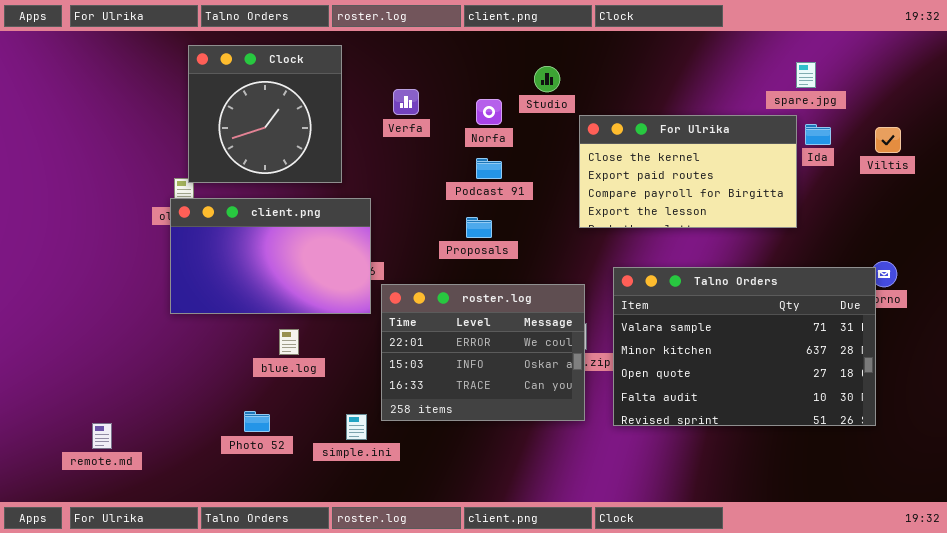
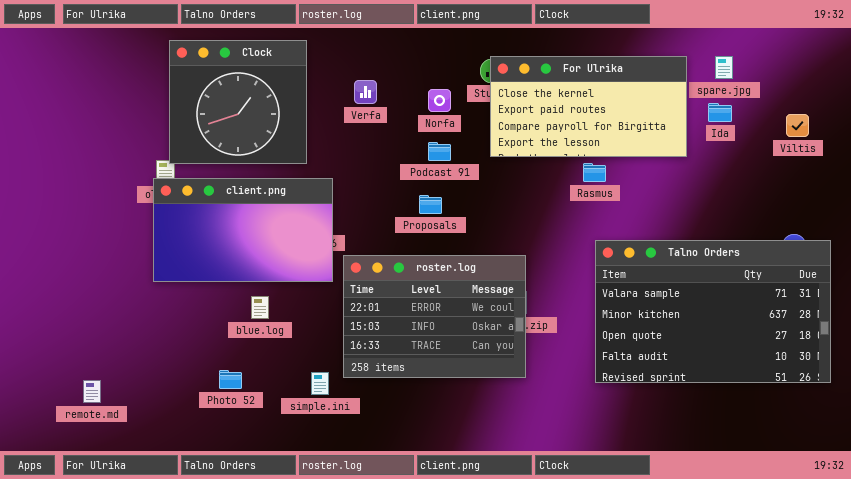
For Ulrika: [579,115,797,228] -> [490,56,687,157], moved
Ida: [805,124,831,145] -> [708,103,732,122], moved
Talno Orders: [613,267,876,426] -> [595,240,831,383], moved

